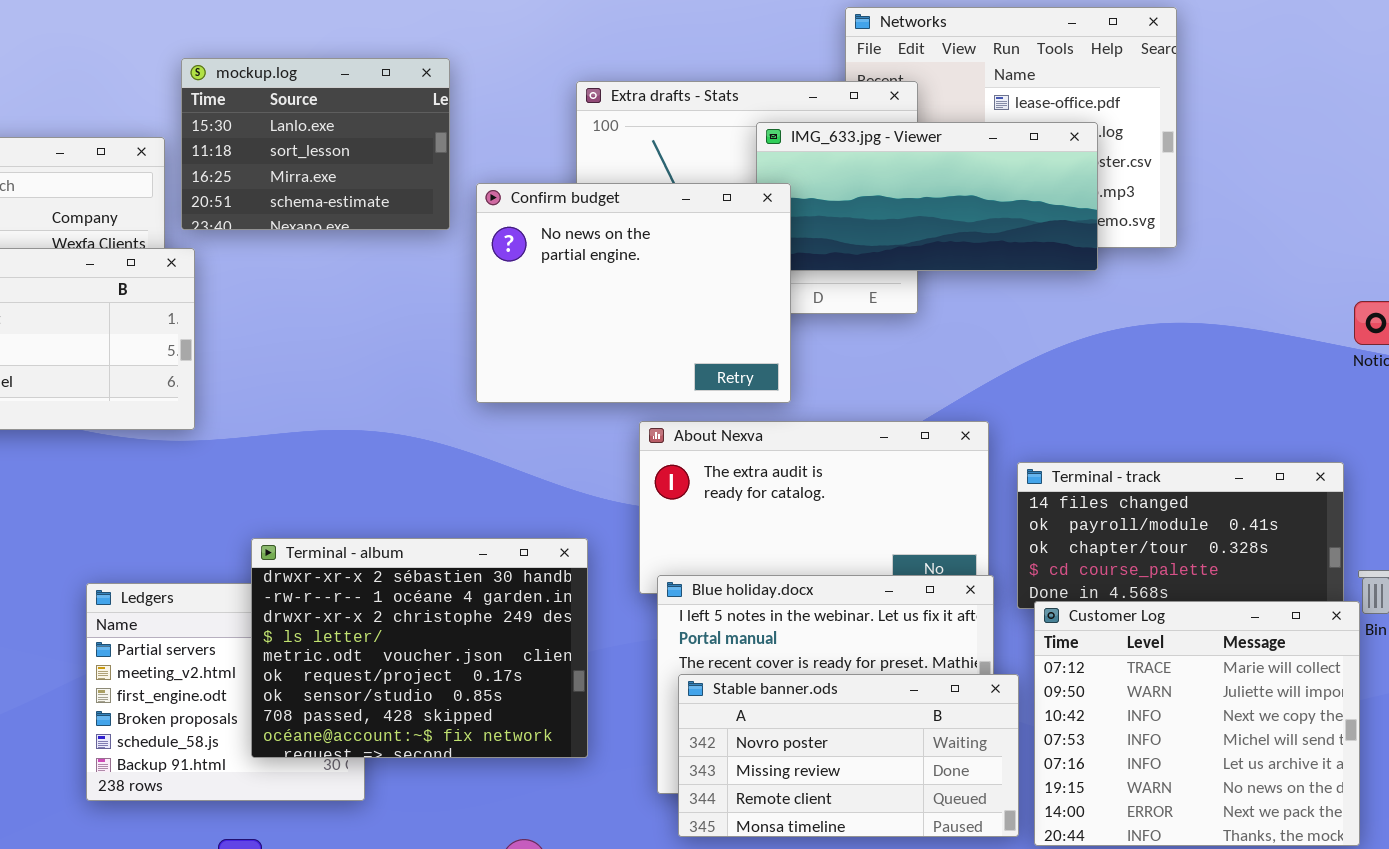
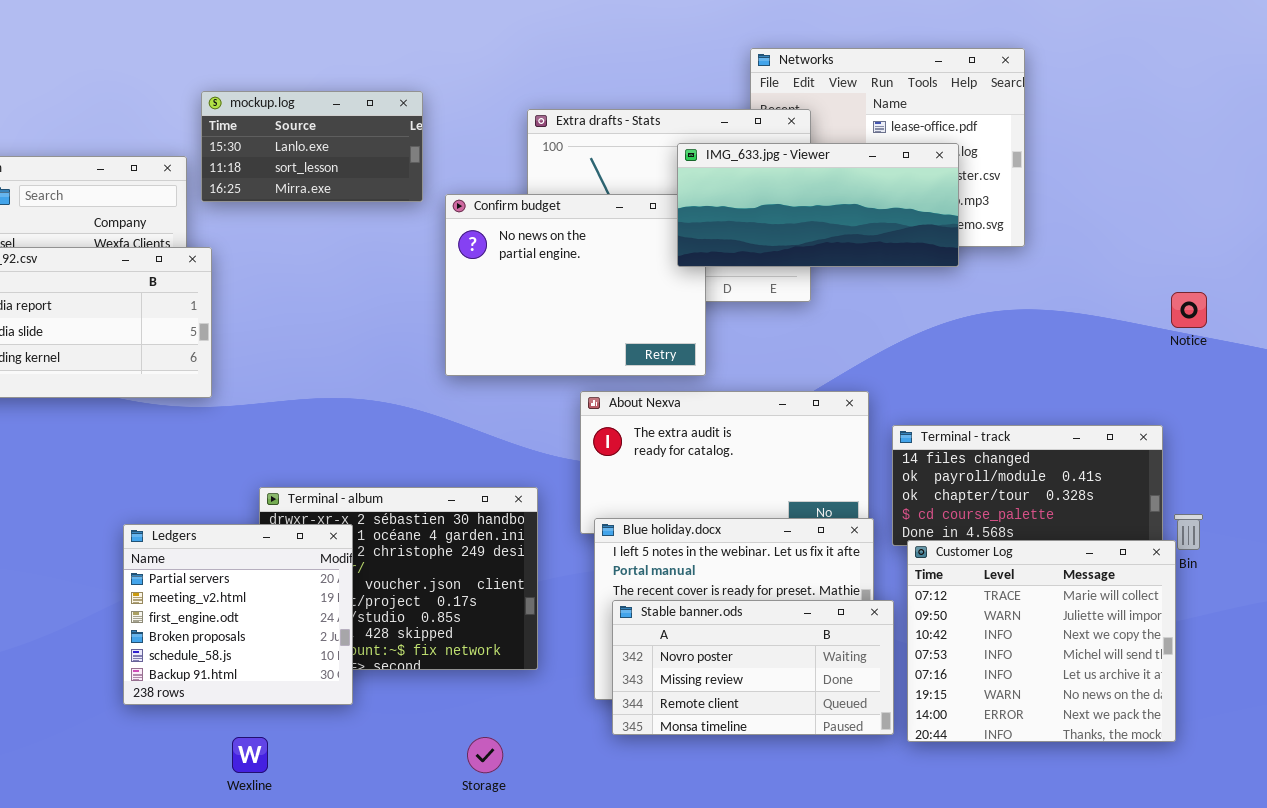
mockup.log: [181,58,450,230] -> [201,91,423,202], resized
IMG_633.jpg - Viewer: [756,122,1098,271] -> [677,143,959,267], raised
Ledgers: [86,583,365,801] -> [123,524,353,705], raised

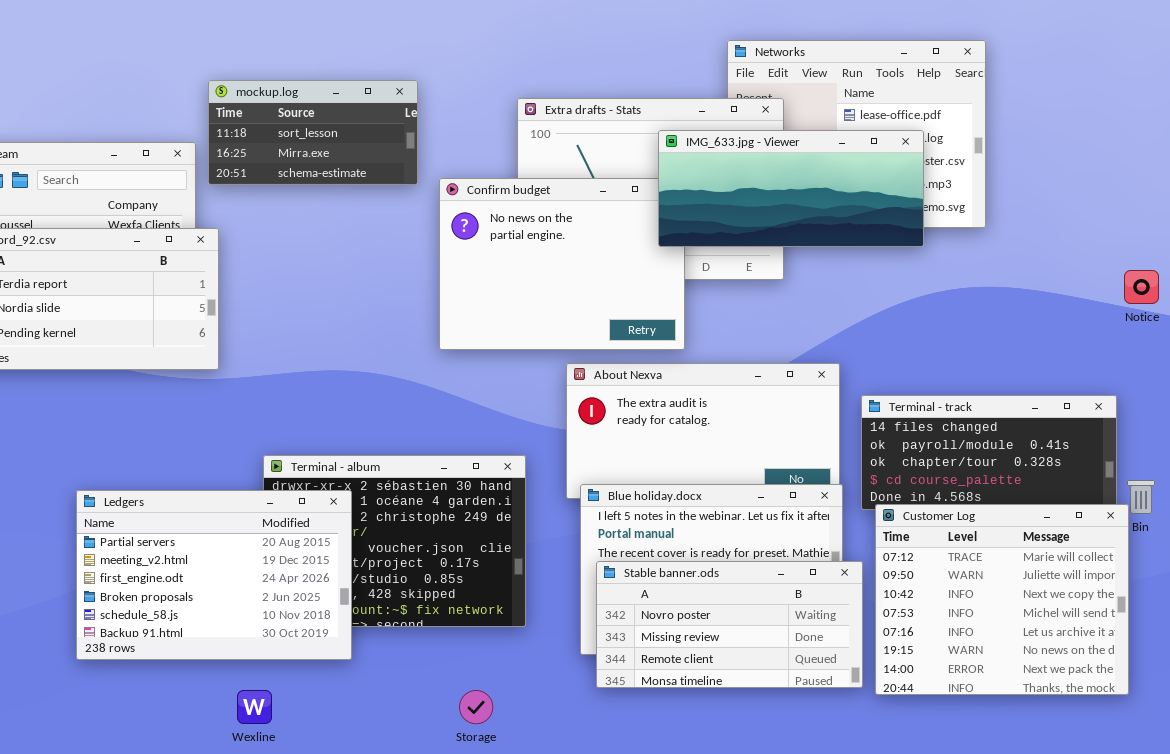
mockup.log: [201,91,423,202] -> [208,80,418,185], scrolled down 1 row
Ledgers: [123,524,353,705] -> [76,490,352,660], resized

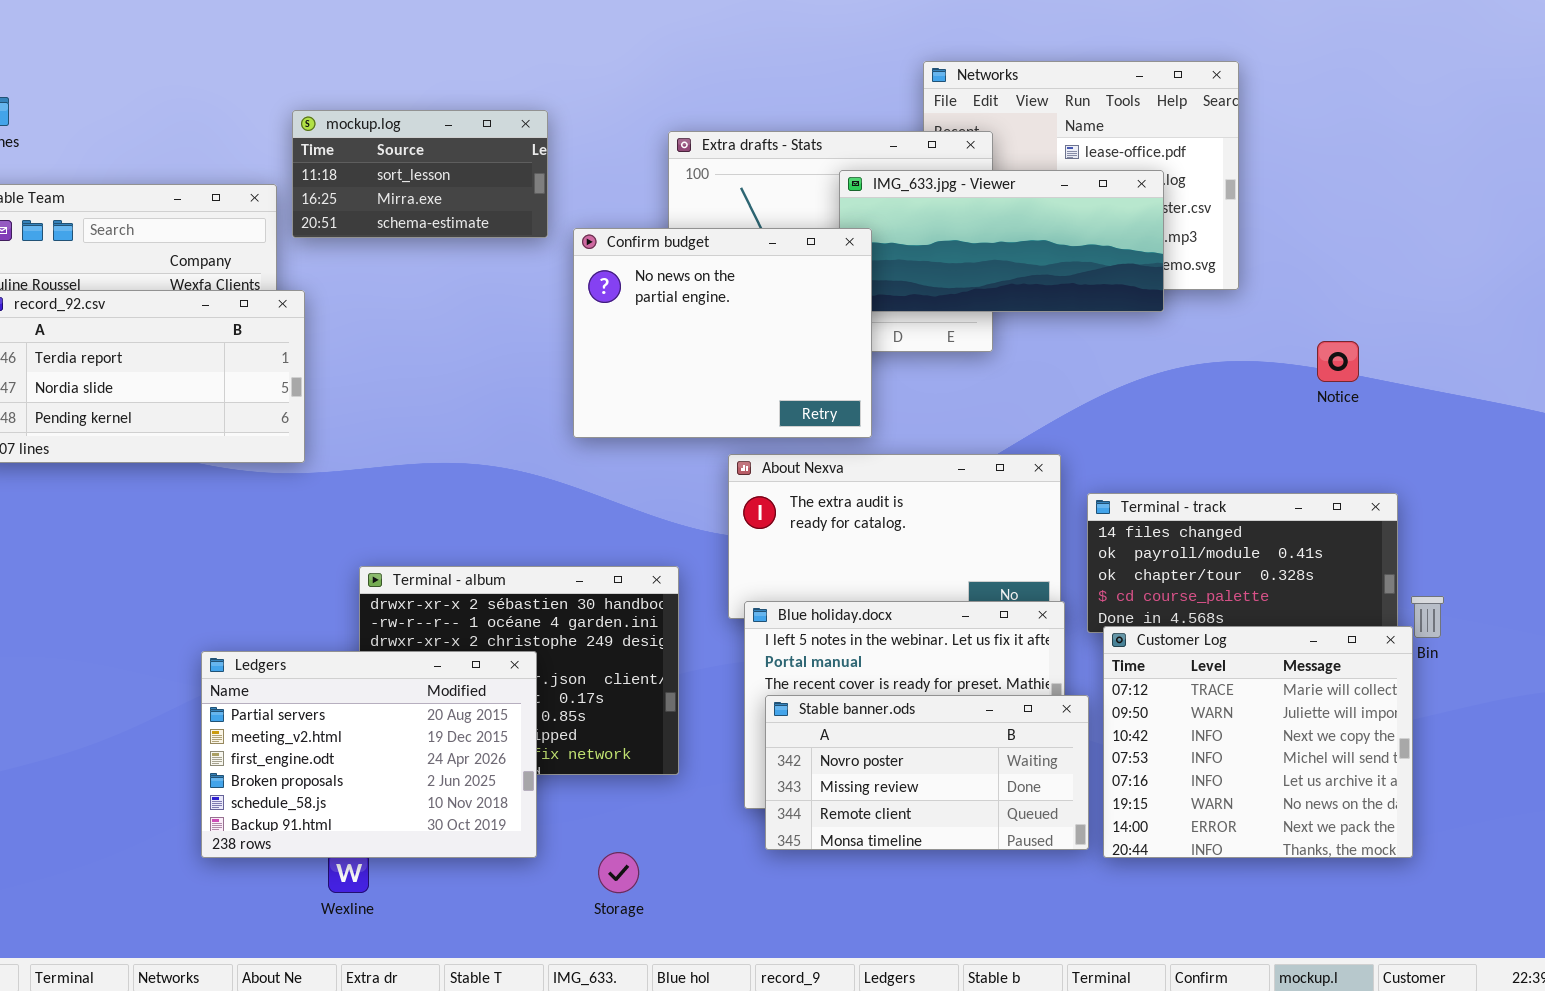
Confirm budget: [439,178,685,350] -> [573,228,872,438], raised
Notice: [1124,270,1159,304] -> [1317,341,1359,382], moved
Ledgers: [76,490,352,660] -> [201,651,537,858], moved

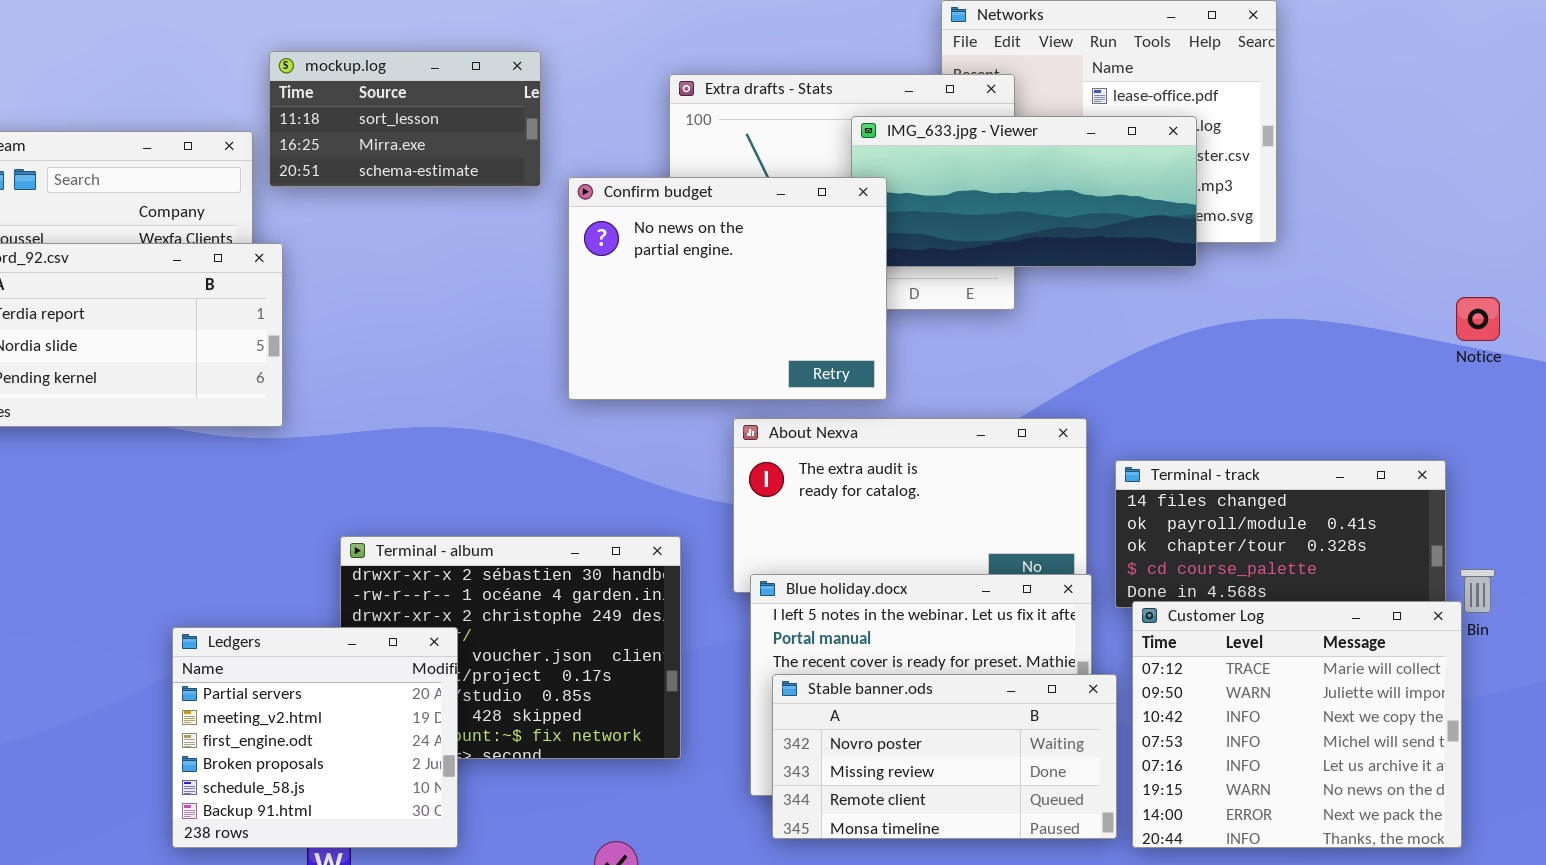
Notice: [1317,341,1359,382] -> [1456,297,1500,341], moved
Ledgers: [201,651,537,858] -> [172,627,458,848], resized

